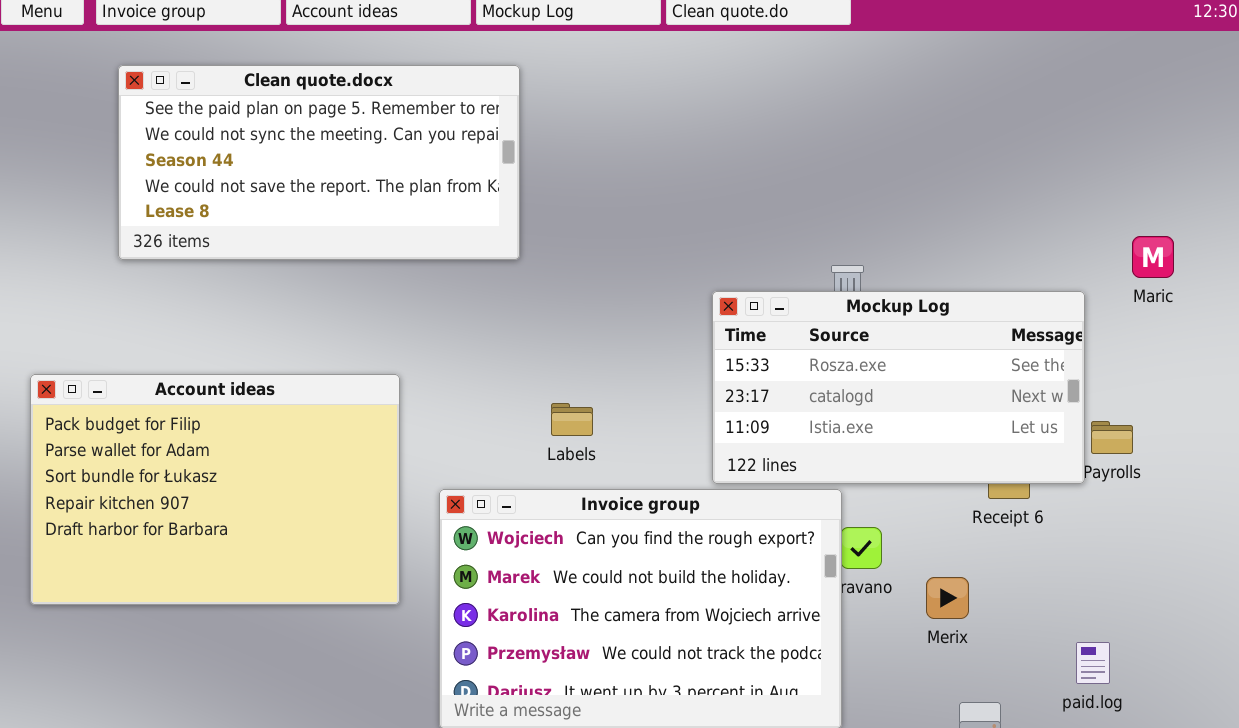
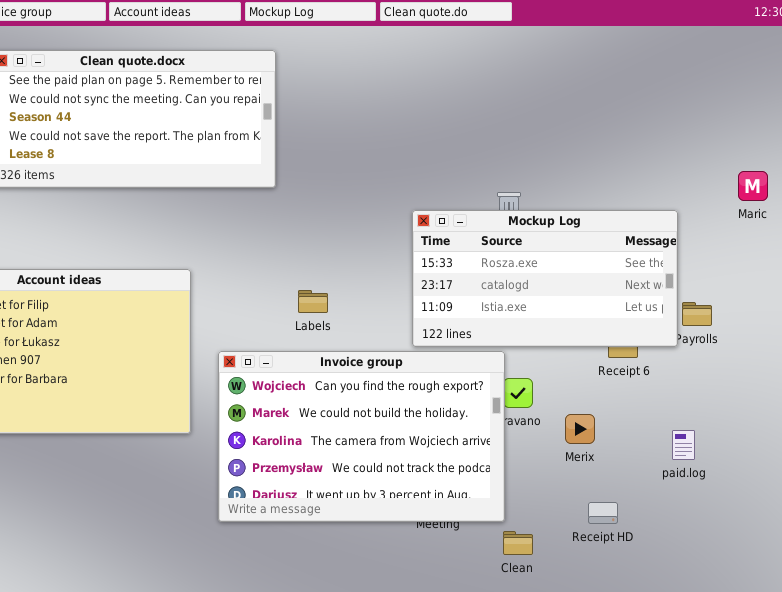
Maric: [1132,236,1174,278] -> [738,171,768,201], moved
paid.log: [1076,642,1110,684] -> [672,430,695,460], moved

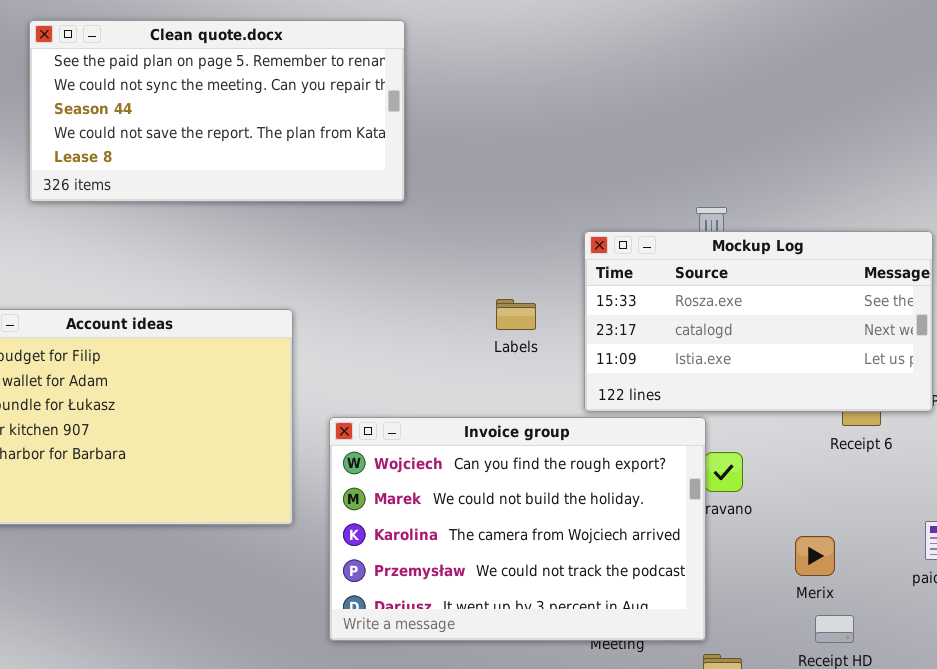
Labels: [298,290,328,313] -> [496,299,536,330], moved
Merix: [565,414,595,444] -> [795,536,835,576], moved

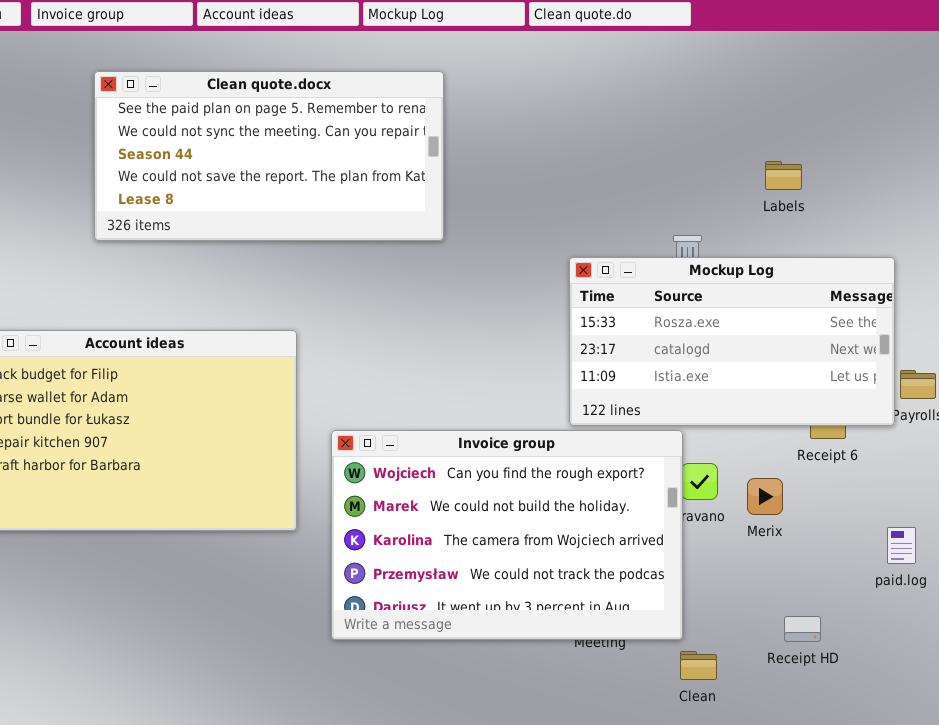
Clean quote.docx: [29,20,405,202] -> [94,71,444,241], moved
Labels: [496,299,536,330] -> [765,161,802,190], moved
Merix: [795,536,835,576] -> [747,478,783,515], moved

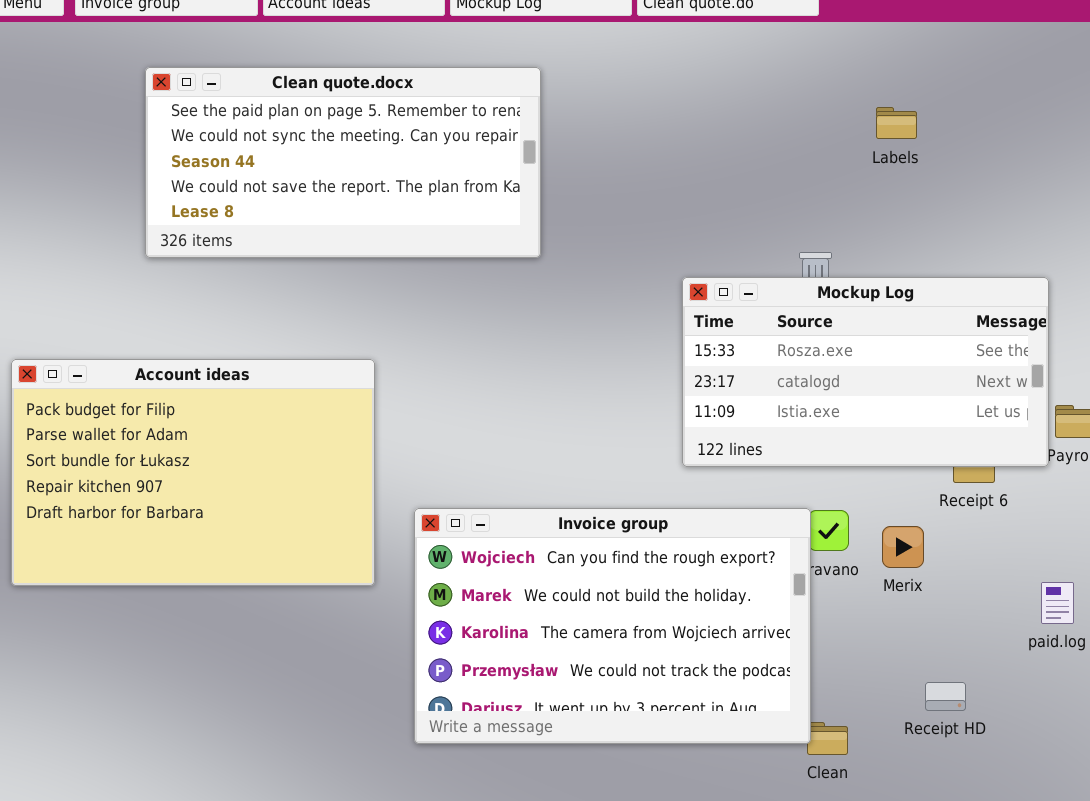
Labels: [765,161,802,190] -> [876,107,917,139], moved
Invoice group: [331,430,683,640] -> [414,508,811,744], moved

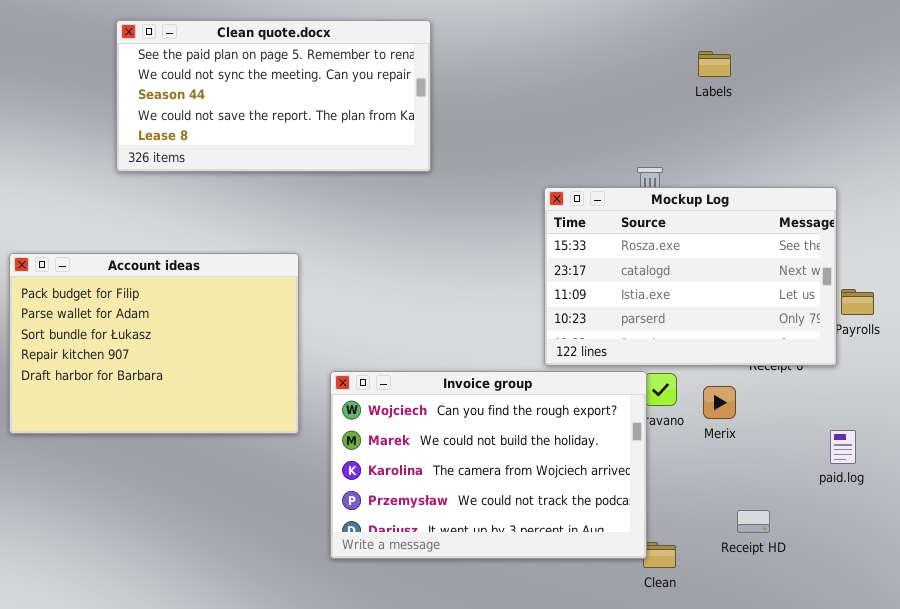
Mockup Log: [682,277,1049,467] -> [544,187,837,366], resized

